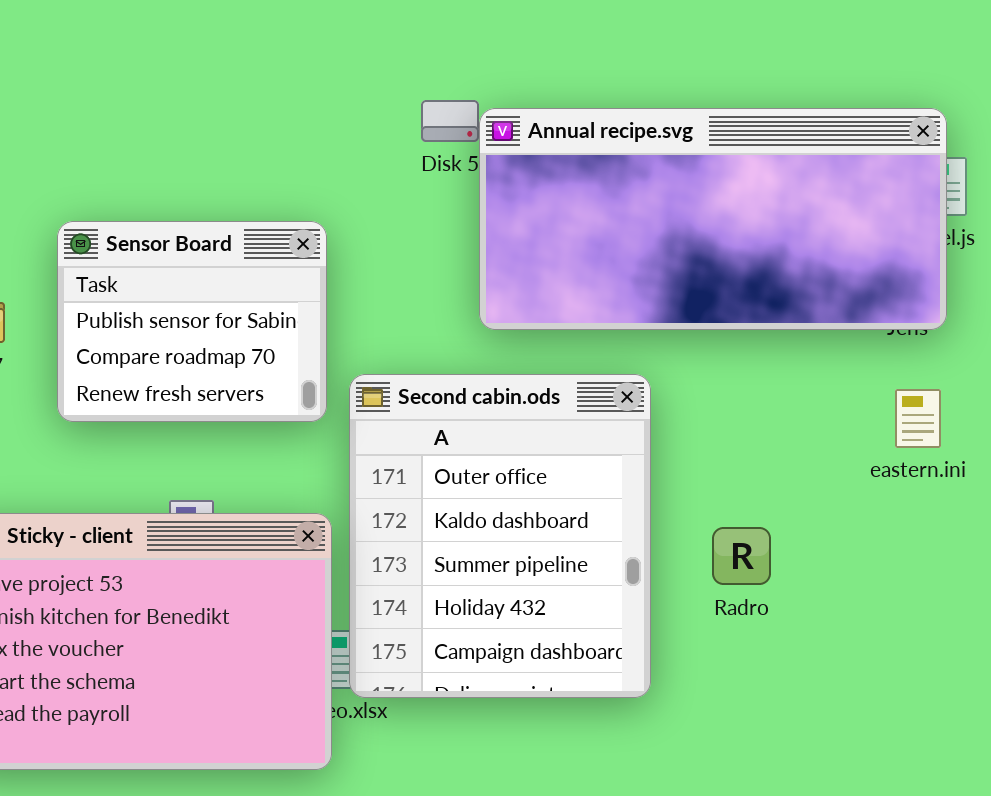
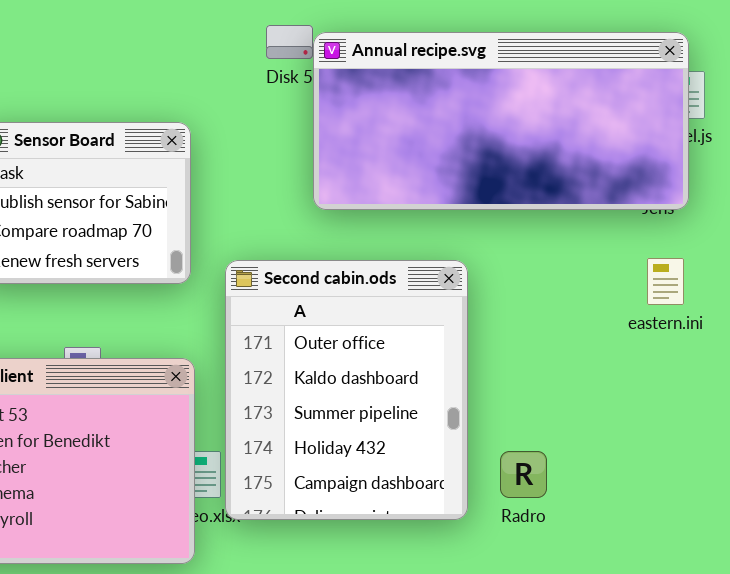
Second cabin.ods: [349,374,651,698] -> [225,260,468,520], moved
Radro: [712,527,771,585] -> [500,451,547,498], moved

